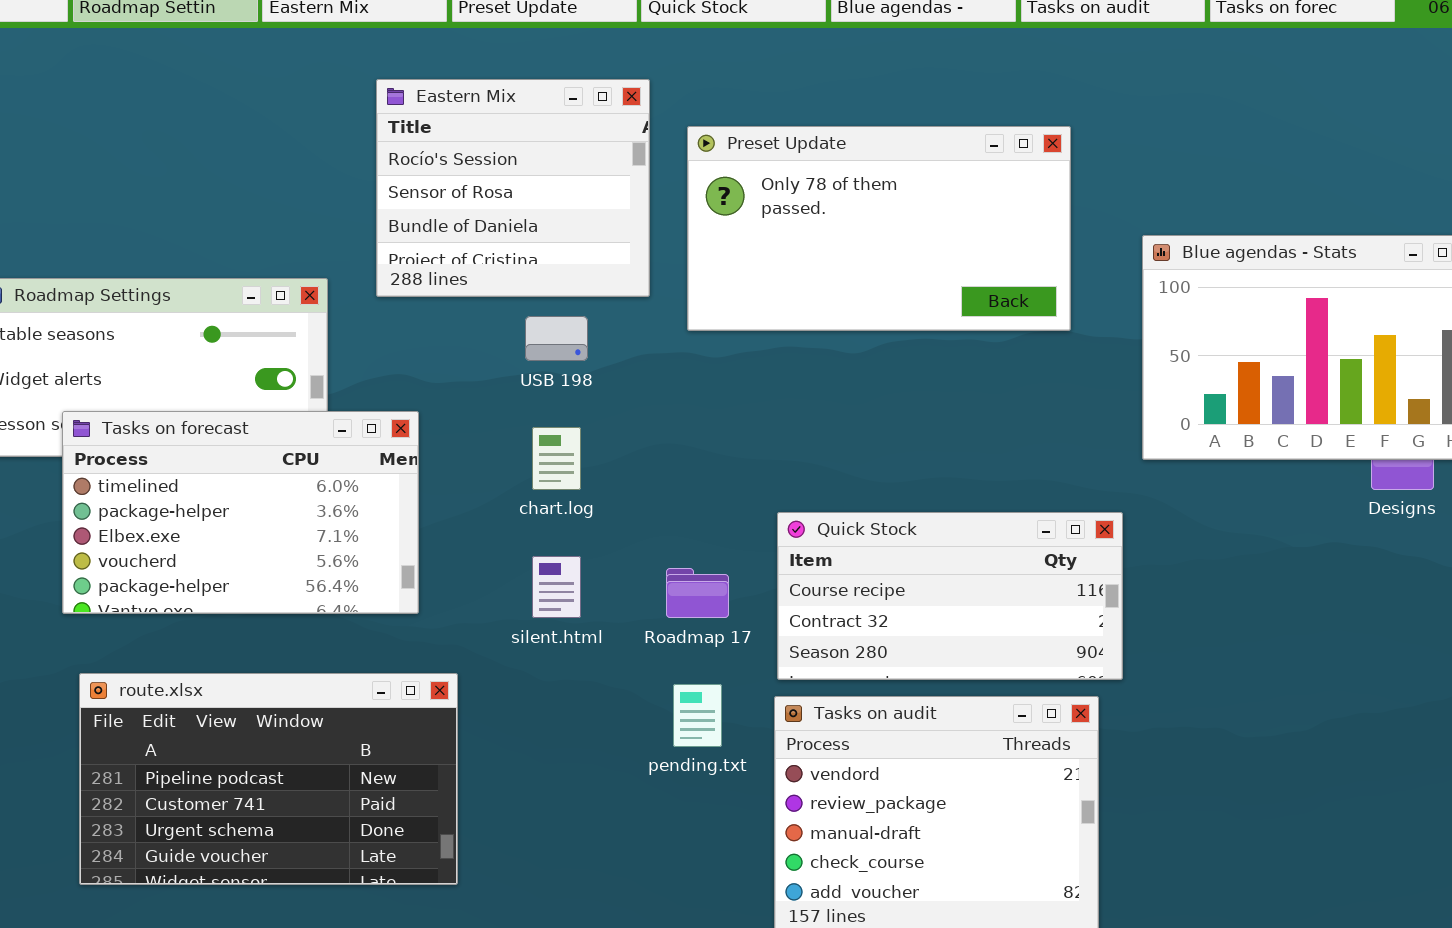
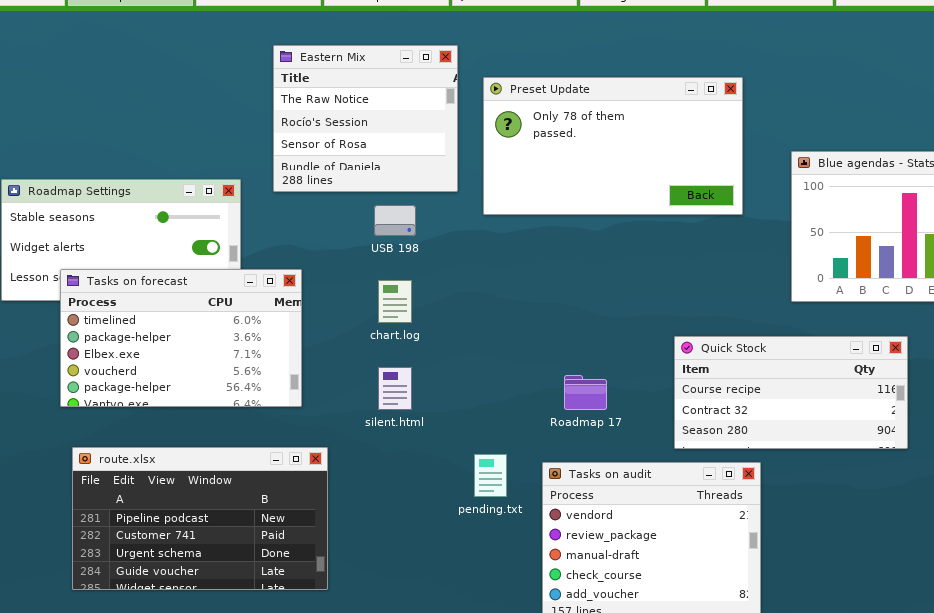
Eastern Mix: [376,79,650,297] -> [273,45,458,192], scrolled up 1 row
Quick Stock: [777,512,1123,680] -> [674,336,908,449], moved
Roadmap 17: [666,568,729,618] -> [564,375,607,410], moved

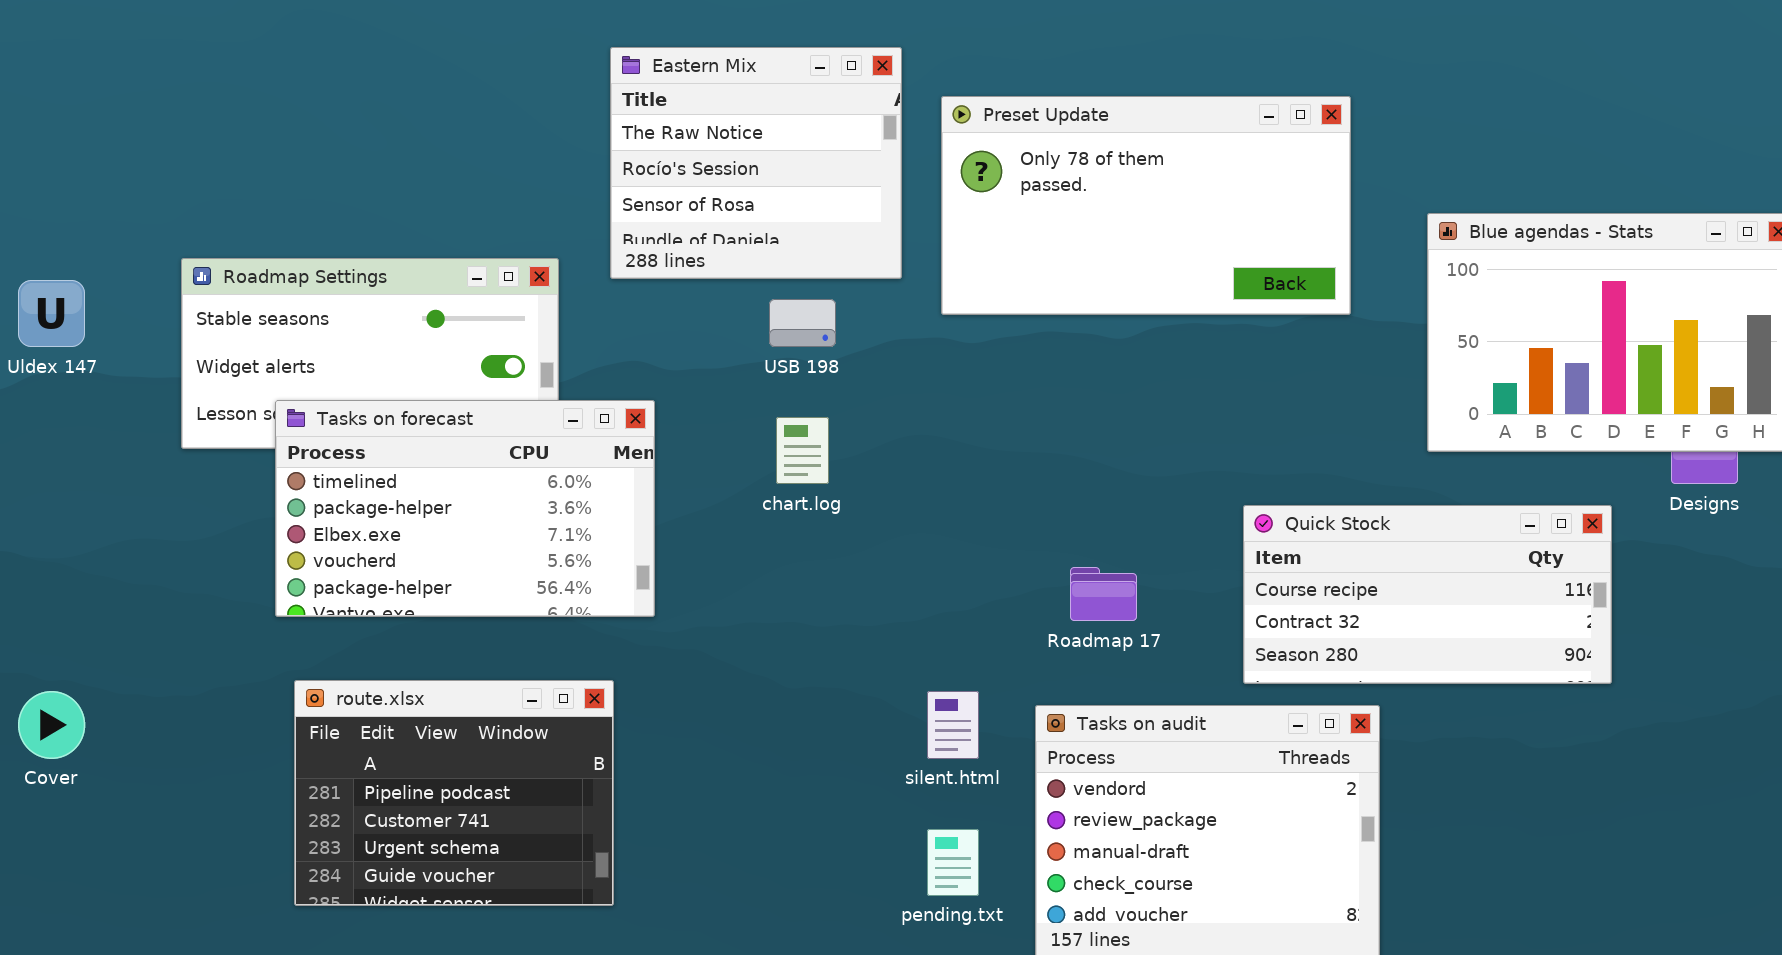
silent.html: [378,367,412,410] -> [927,691,979,759], moved
route.xlsx: [72,447,328,590] -> [294,680,614,906], resized
pending.txt: [474,454,507,497] -> [927,829,979,896], moved

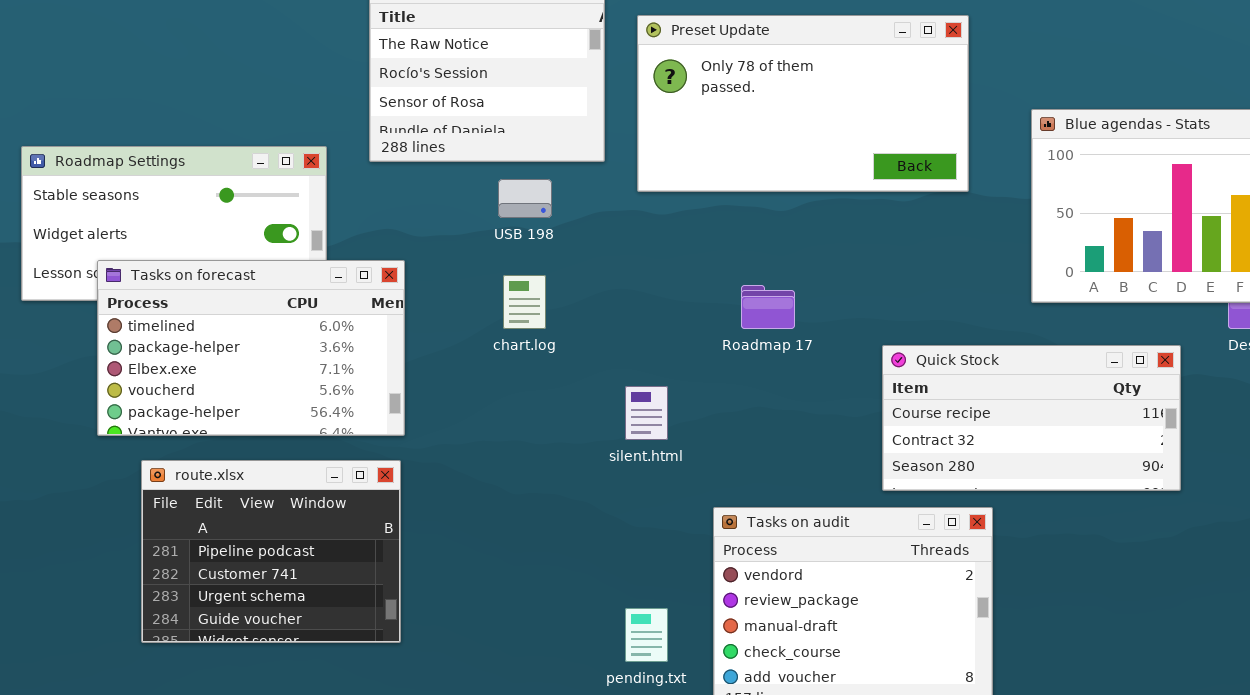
Roadmap 17: [1070,567,1137,621] -> [741,285,795,329], moved
route.xlsx: [294,680,614,906] -> [141,460,401,643], moved
silent.html: [927,691,979,759] -> [625,386,668,440], moved

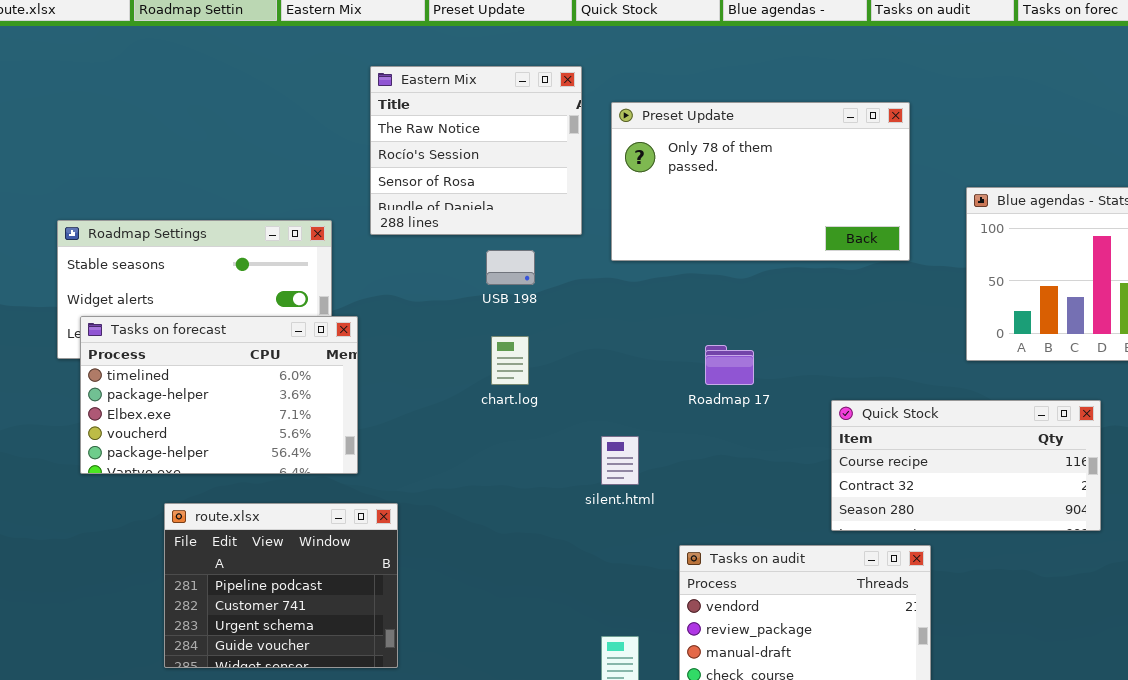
Tasks on forecast: [97,260,405,436] -> [80,316,358,474], moved

